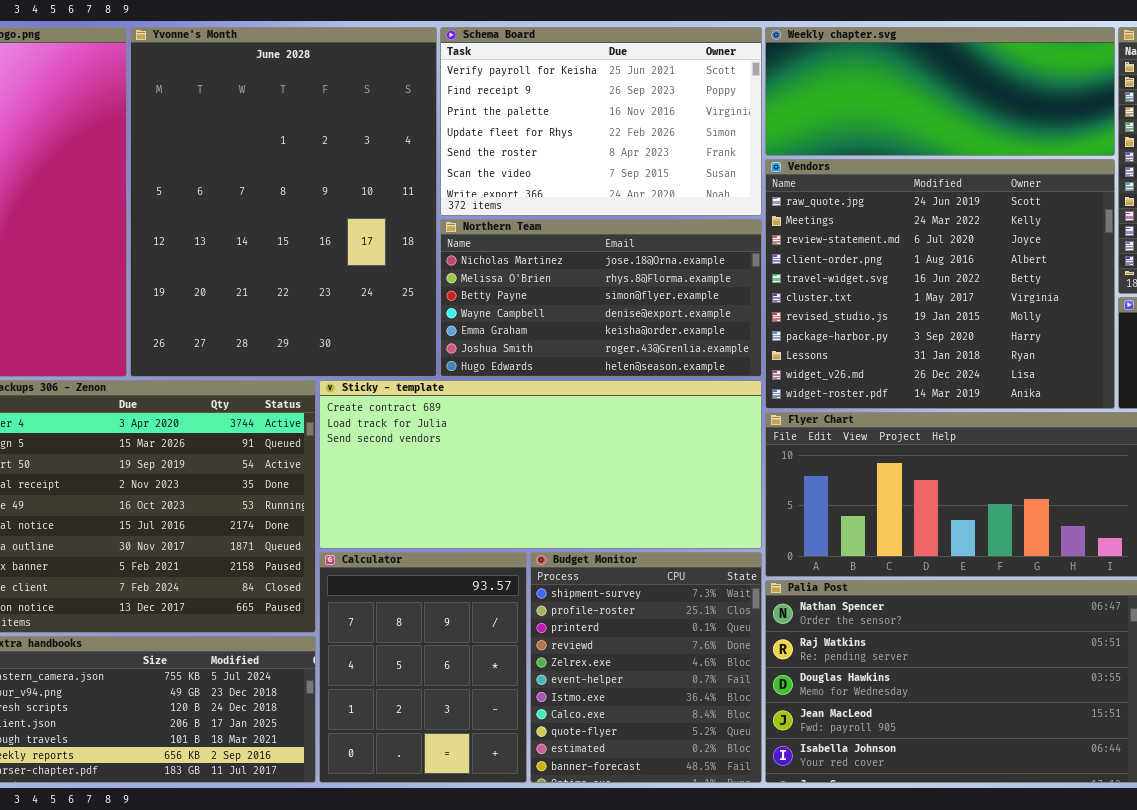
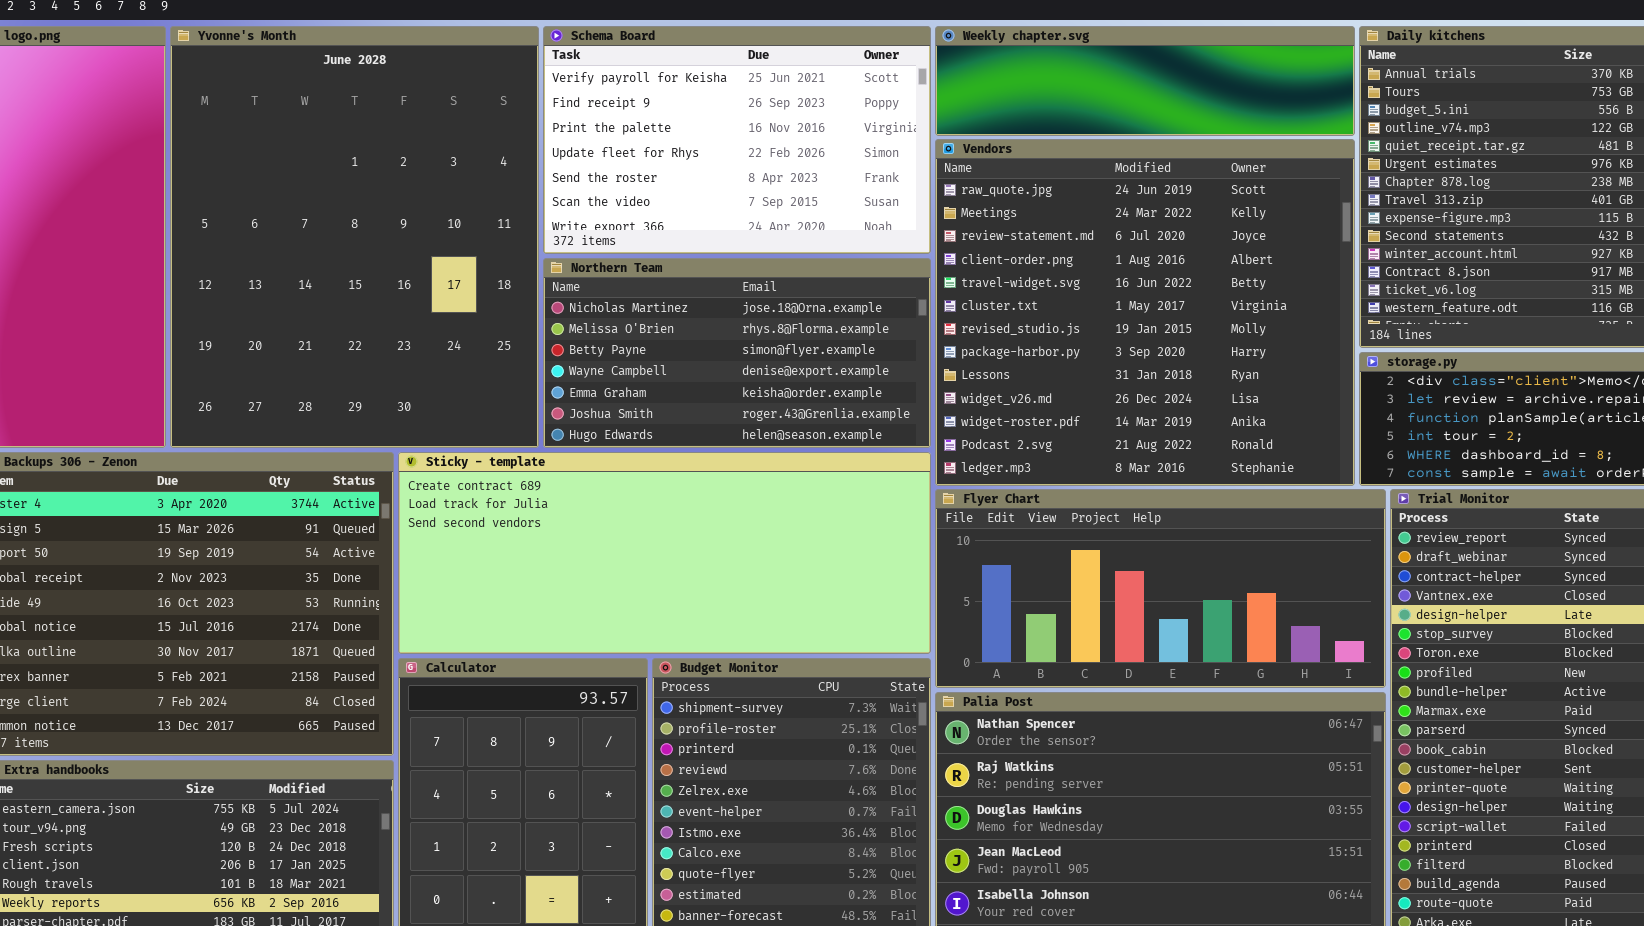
Weekly chapter.svg: [765,27,1115,156] -> [935,26,1355,136], resized
Vendors: [765,159,1115,409] -> [935,139,1355,486], resized

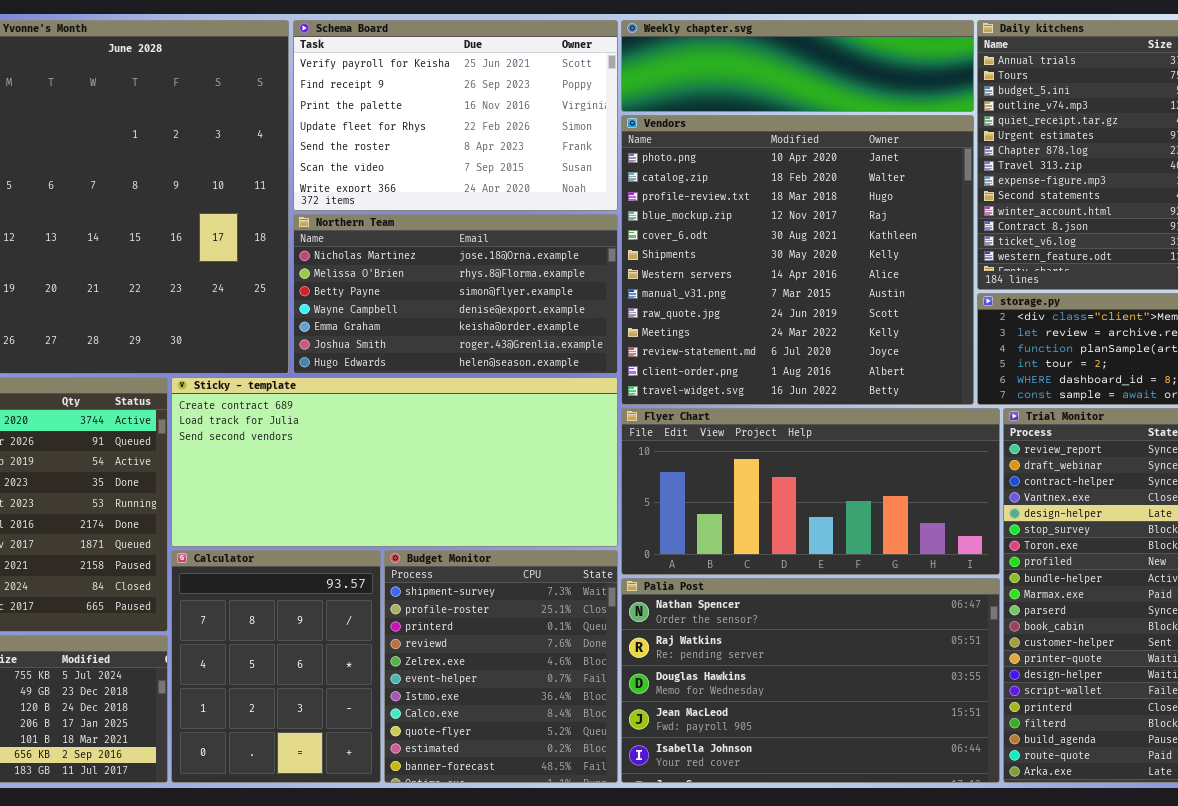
Vendors: [935,139,1355,486] -> [621,115,974,405], scrolled up 8 rows

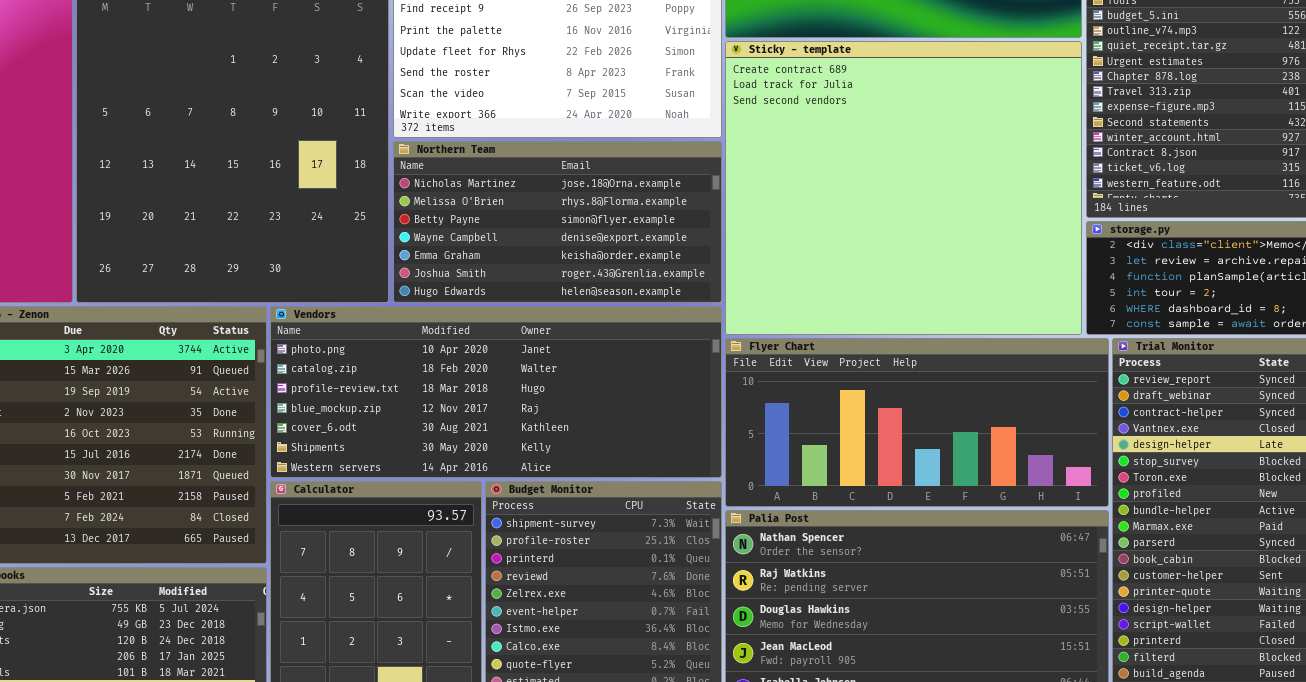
Vendors: [621,115,974,405] -> [270,306,722,478], moved, resized
Sticky - template: [171,377,618,547] -> [725,41,1082,335], moved, resized

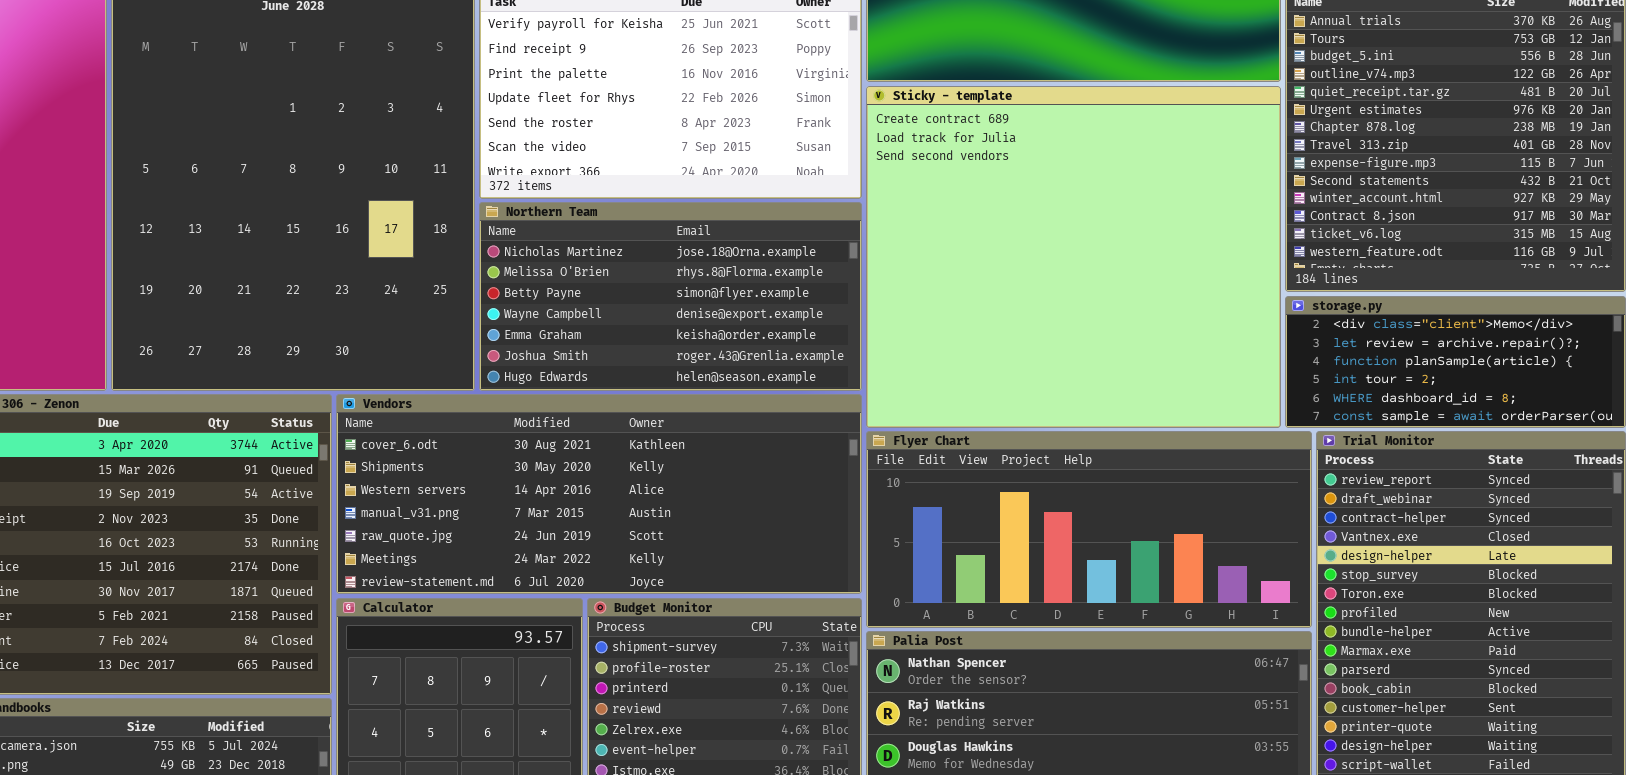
Vendors: [270,306,722,478] -> [336,394,862,594], scrolled down 4 rows

